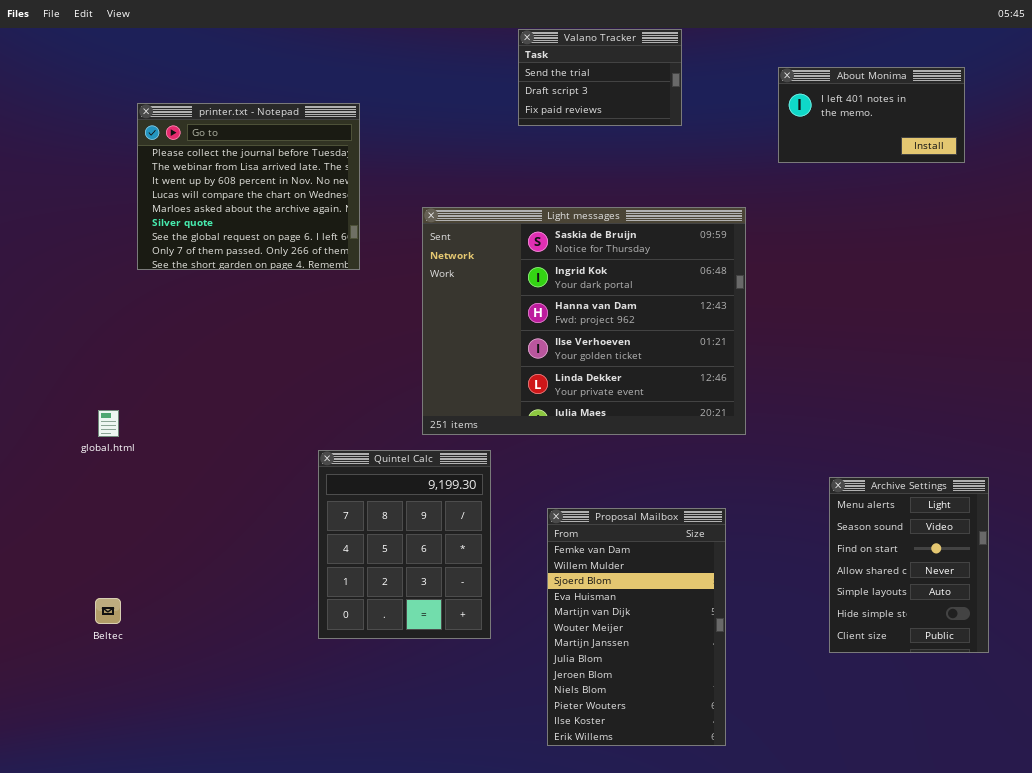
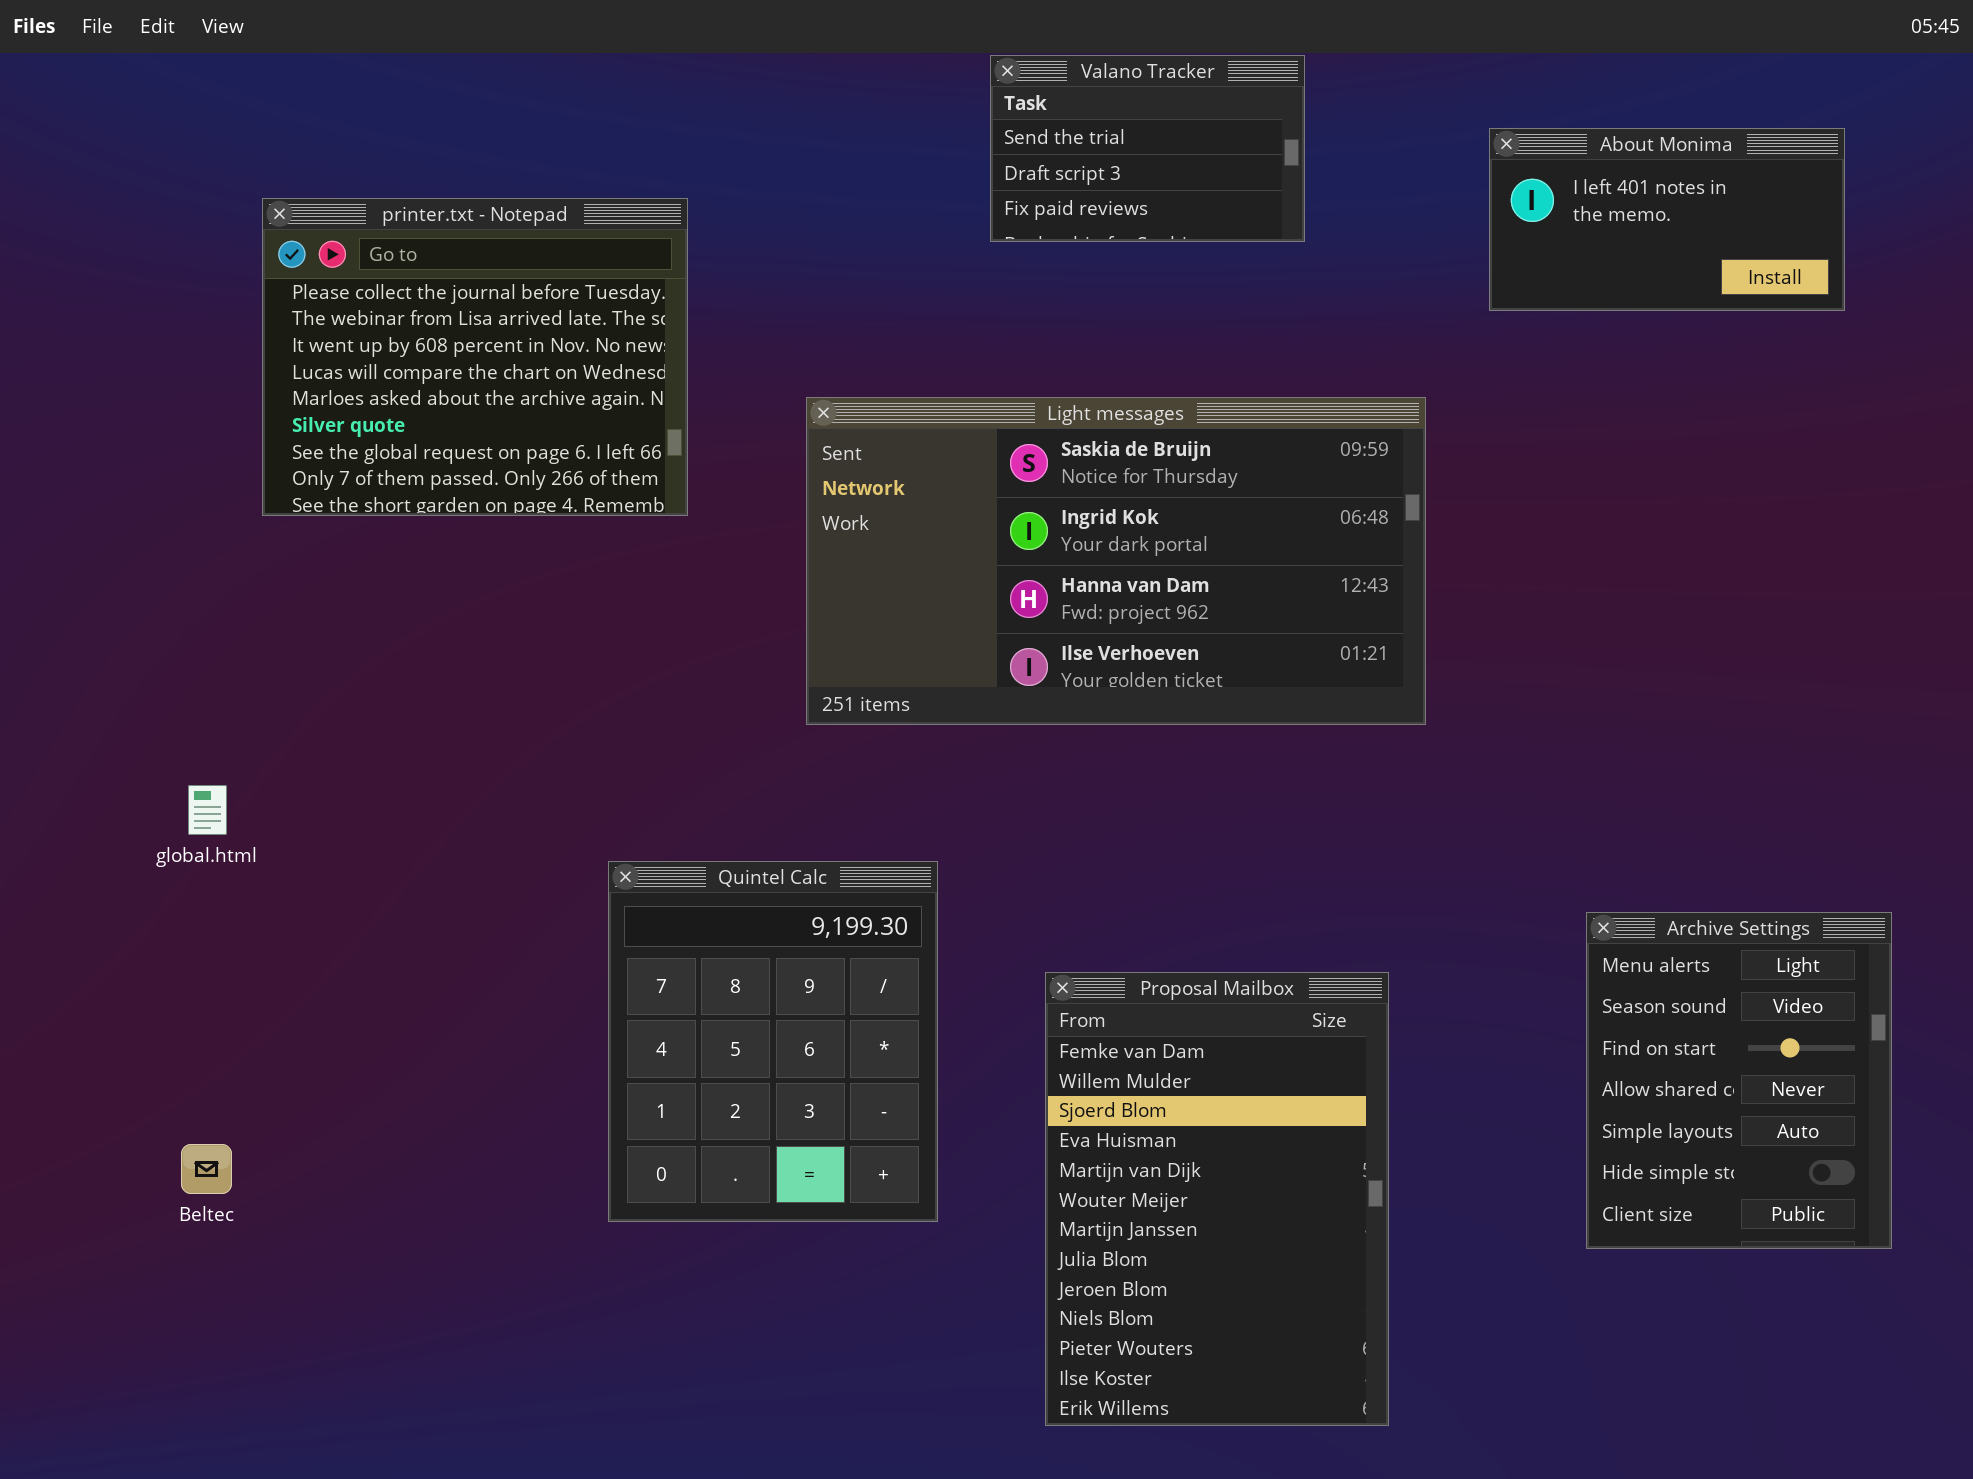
Light messages: [422,207,746,435] -> [806,397,1426,725], resized

